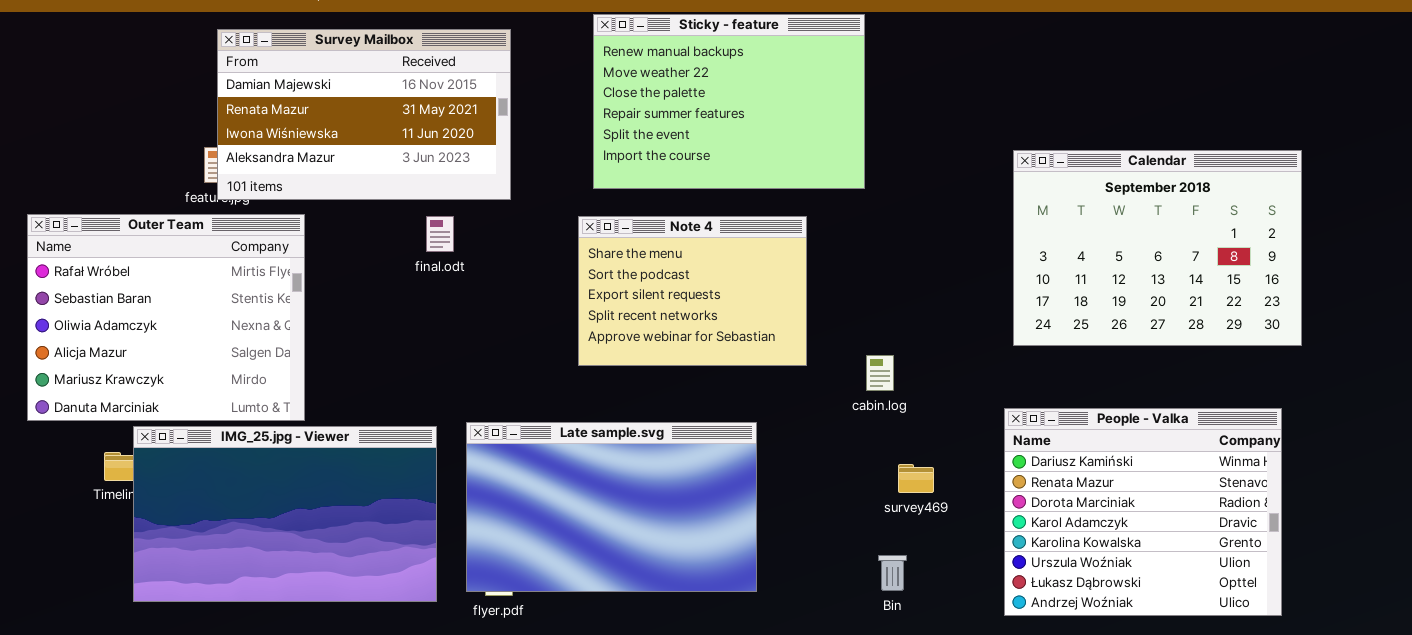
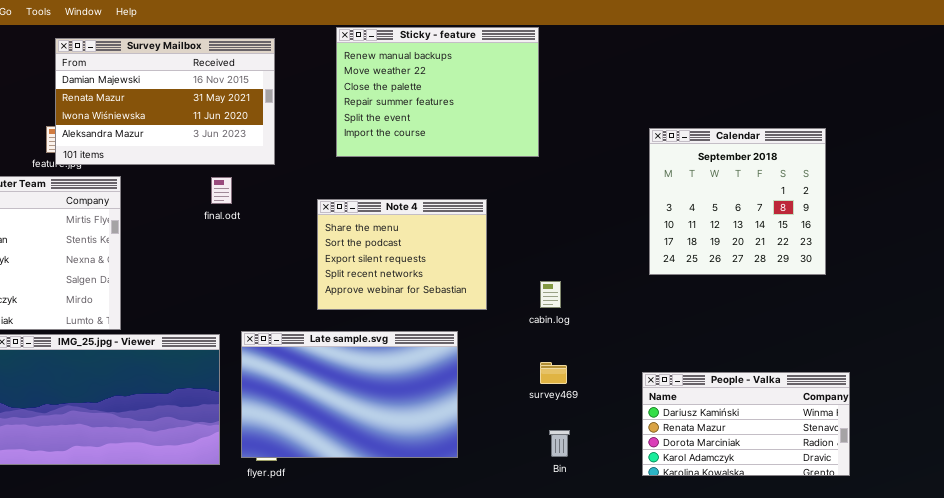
Calendar: [1013,150,1302,346] -> [649,128,826,275], resized
Note 4: [578,216,807,366] -> [317,199,487,310], moved
People - Valka: [1004,408,1282,616] -> [642,372,850,476], resized
survey469: [898,464,934,493] -> [540,362,567,384], moved

